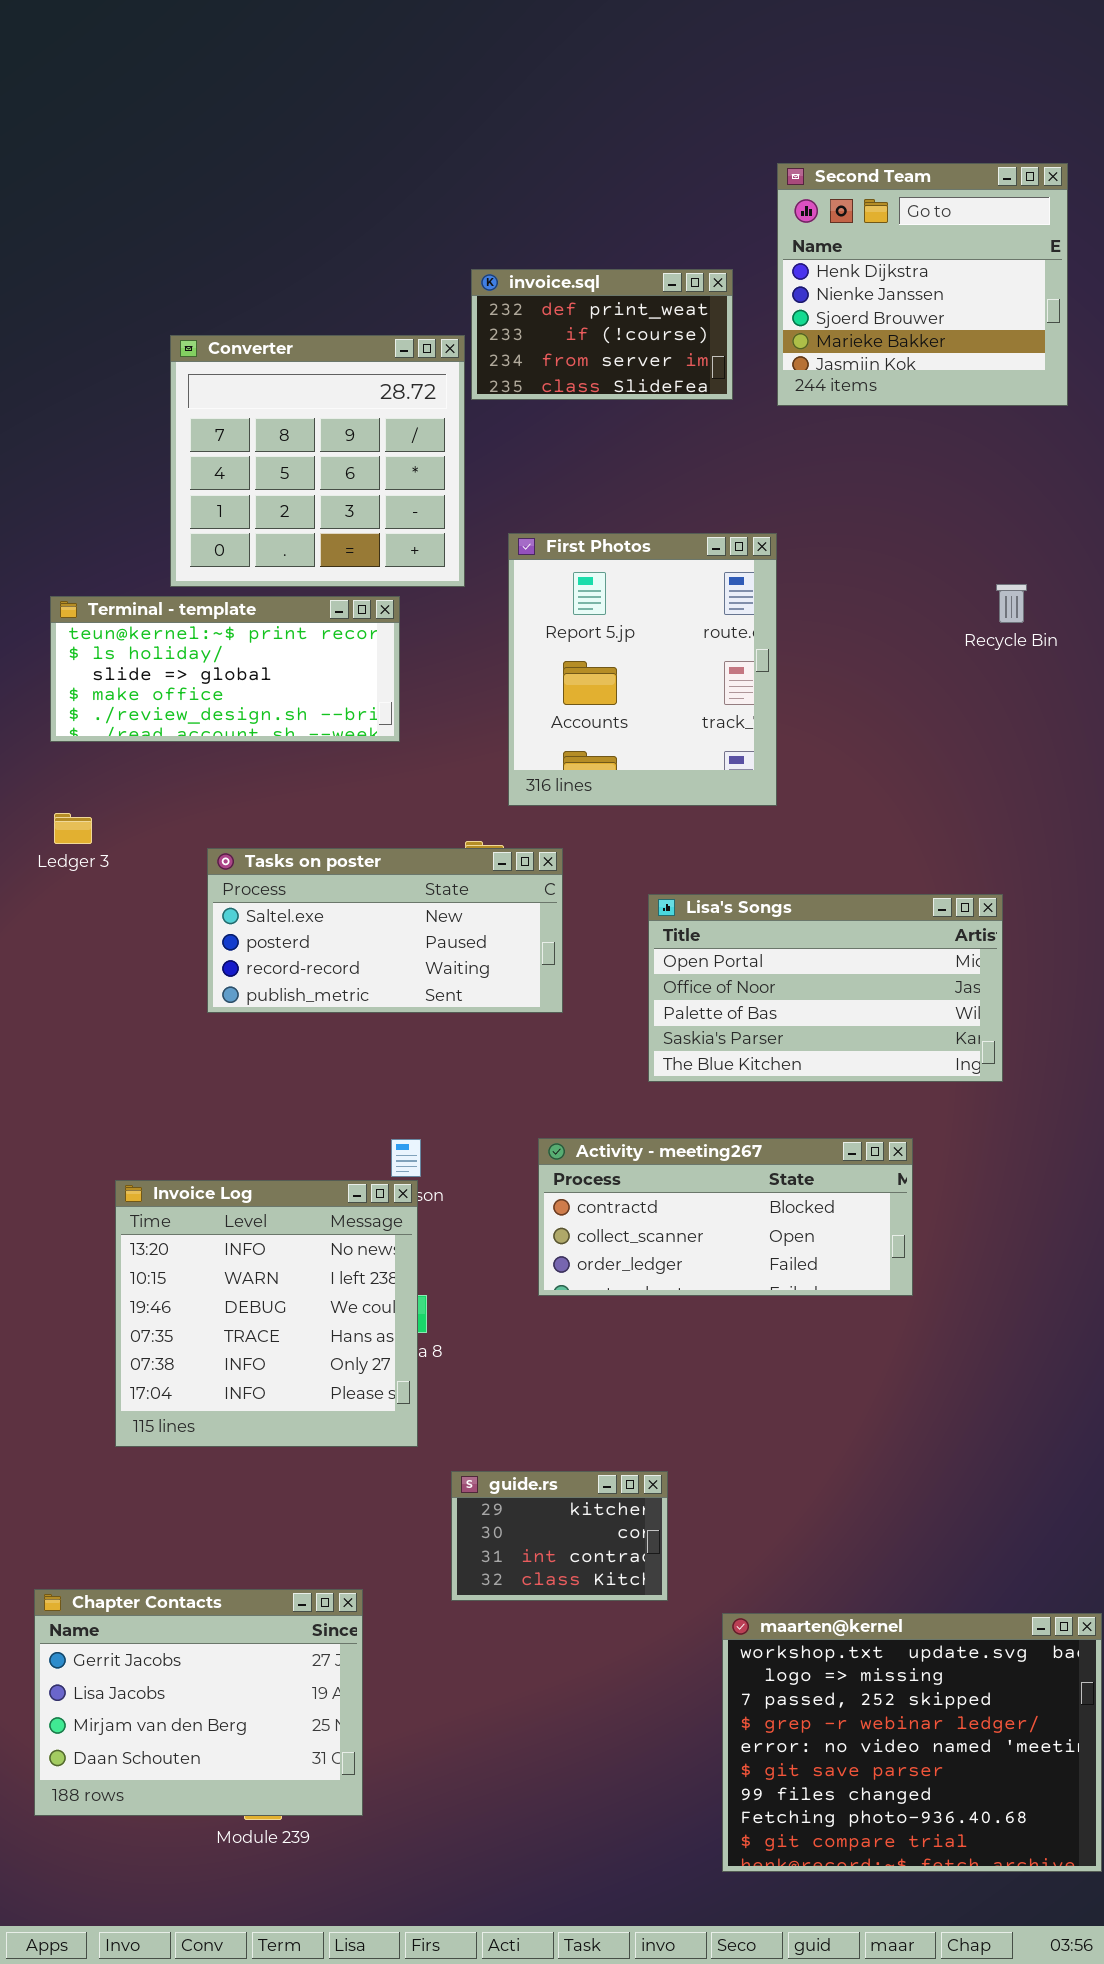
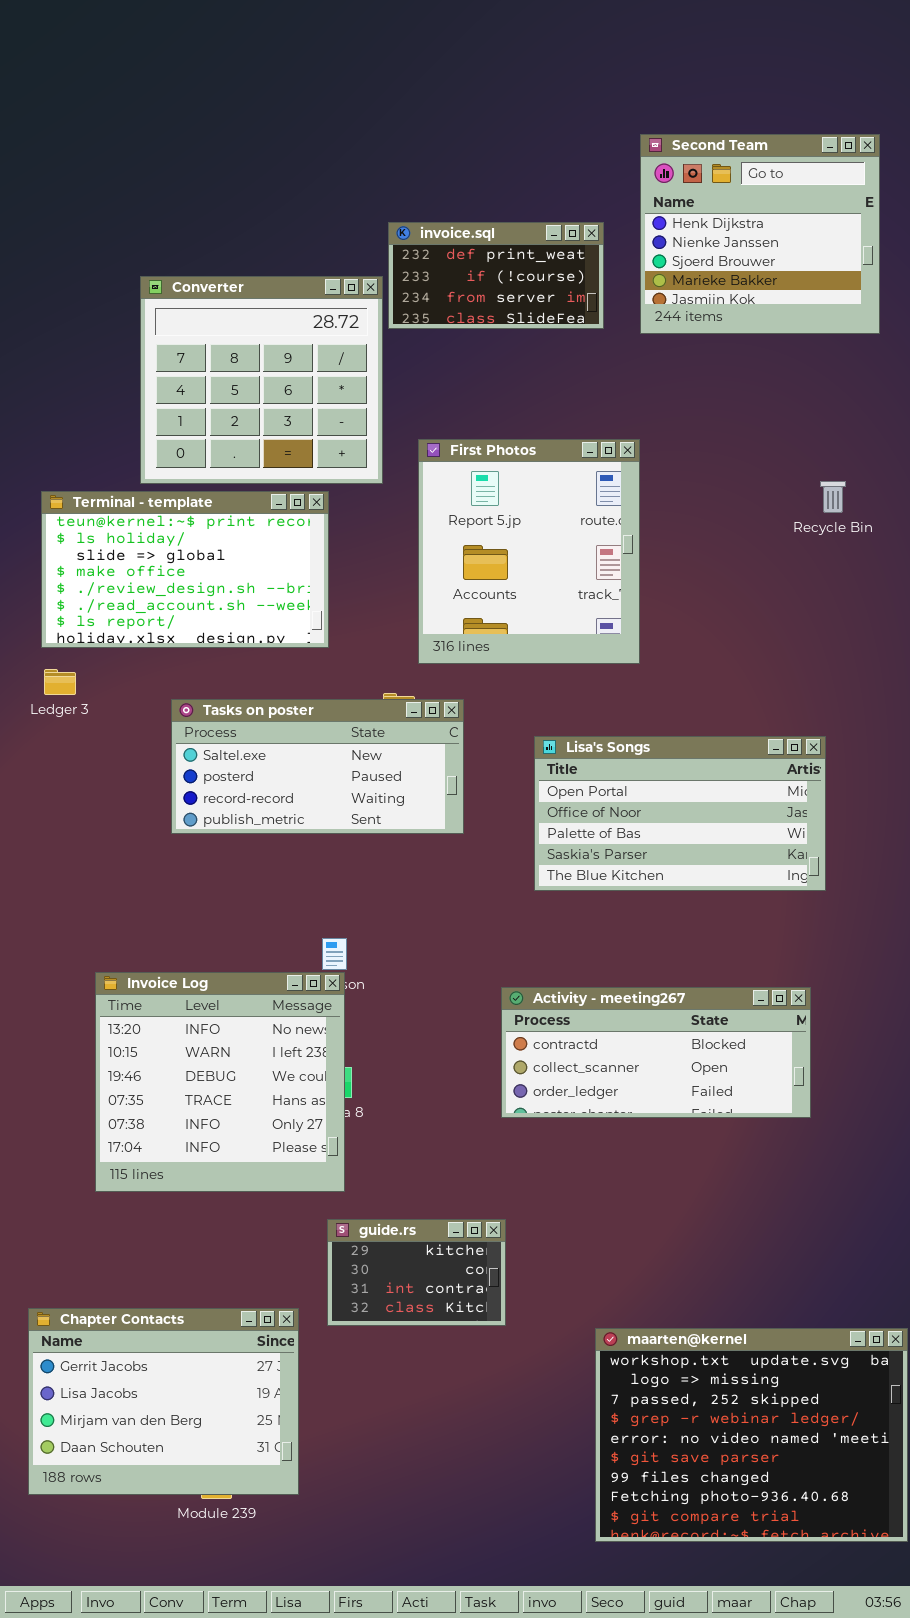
Terminal - template: [50,596,400,742] -> [41,491,329,648], resized
Activity - meeting267: [538,1138,913,1296] -> [501,987,811,1118], moved
guide.rs: [451,1471,668,1601] -> [327,1219,506,1326], moved

